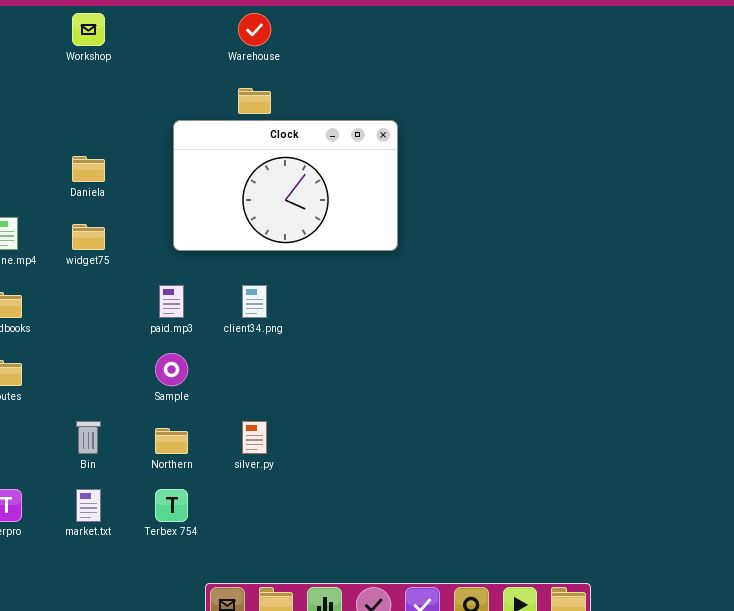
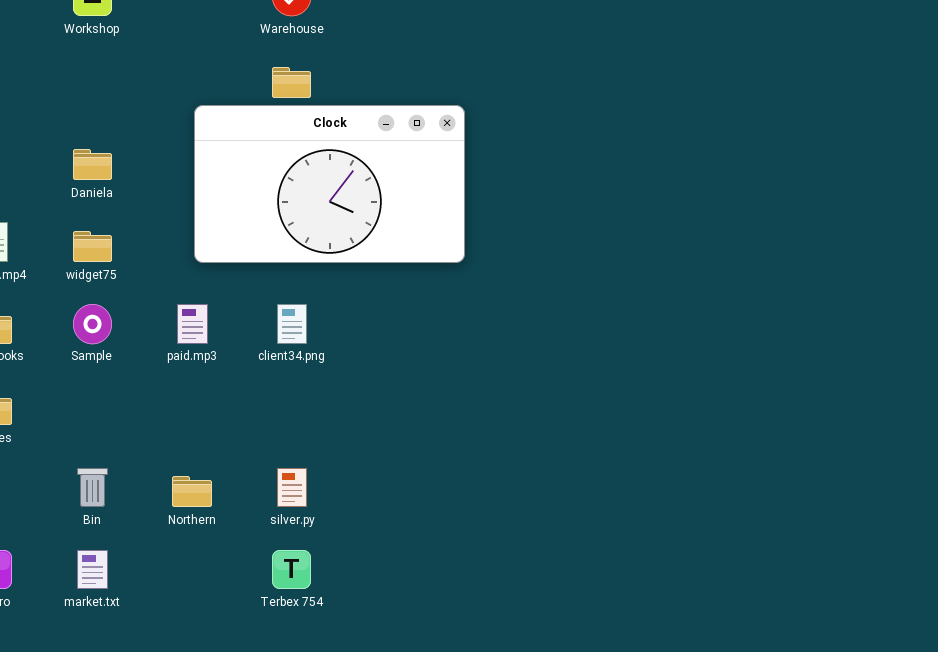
Sample: [155,353,188,386] -> [73,304,112,344], moved
Terbex 754: [155,489,188,522] -> [272,550,311,589], moved

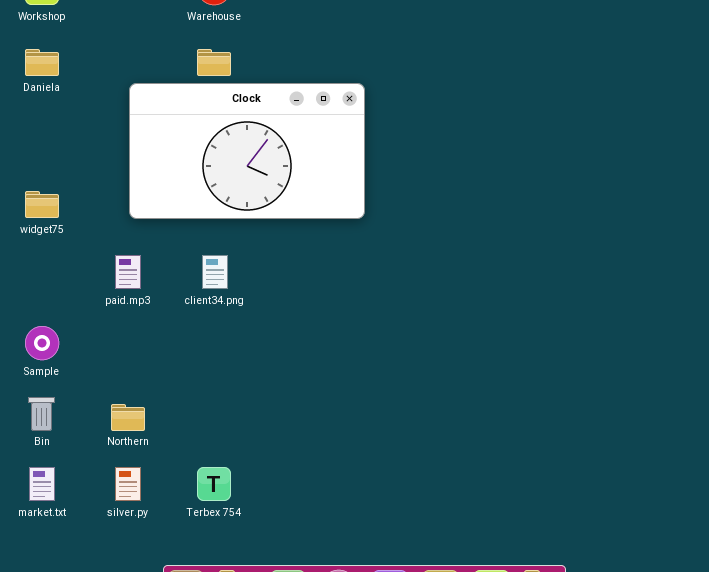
Daniela: [73,149,112,180] -> [25,49,59,76], moved
Sample: [73,304,112,344] -> [25,326,59,360], moved
silver.py: [277,468,307,507] -> [115,467,141,501], moved

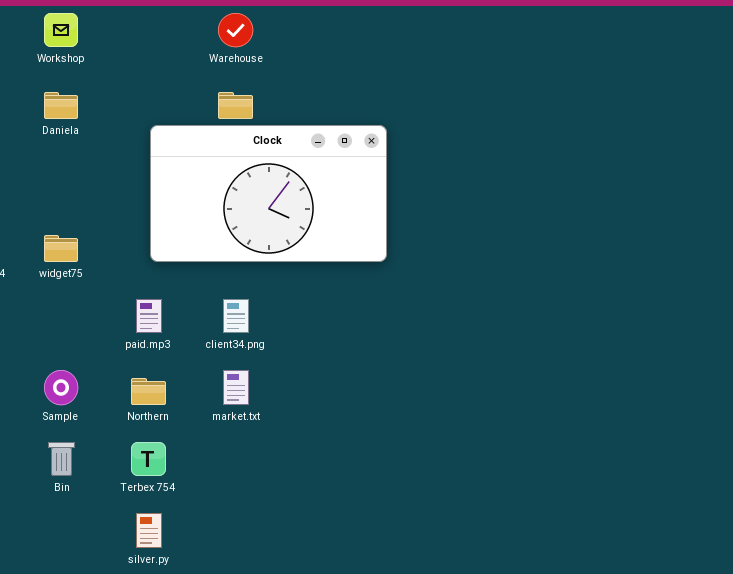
Northern: [111,404,145,431] -> [131,378,166,405], moved
market.txt: [29,467,55,501] -> [223,370,249,405], moved
Terbex 754: [197,467,231,501] -> [131,442,166,476], moved

